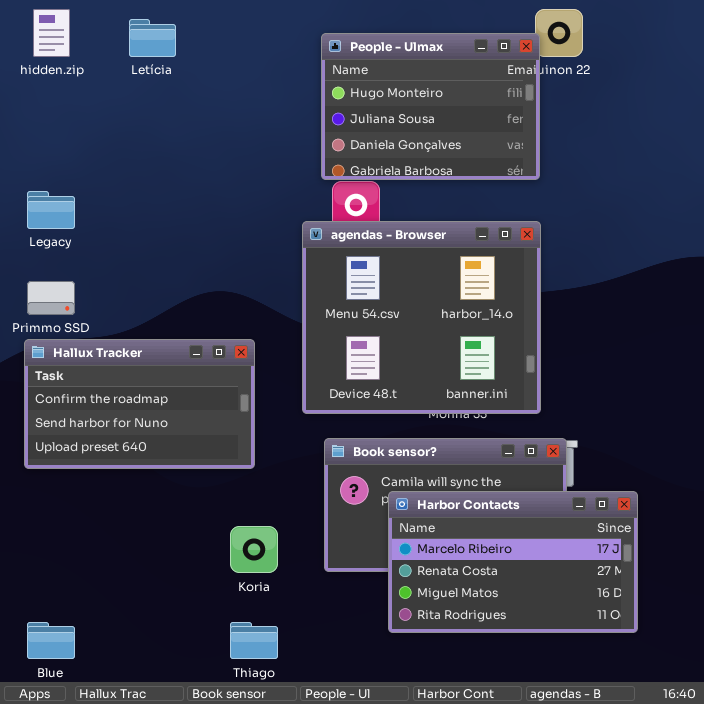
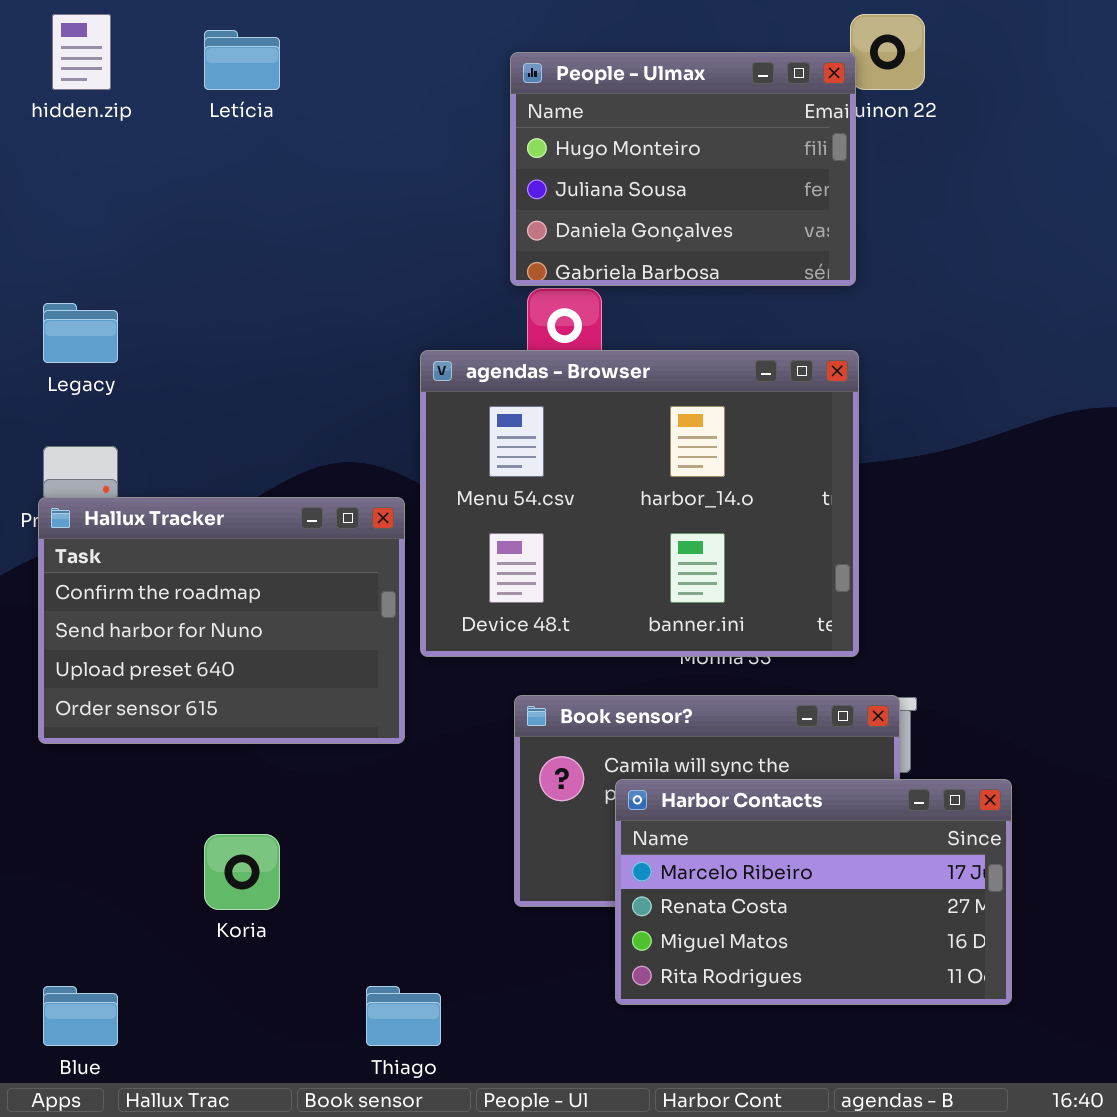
agendas - Browser: [302,221,541,414] -> [420,350,859,657], resized
Hallux Tracker: [24,339,255,469] -> [38,497,405,744], resized
Koria: [230,526,278,573] -> [204,834,280,910], moved

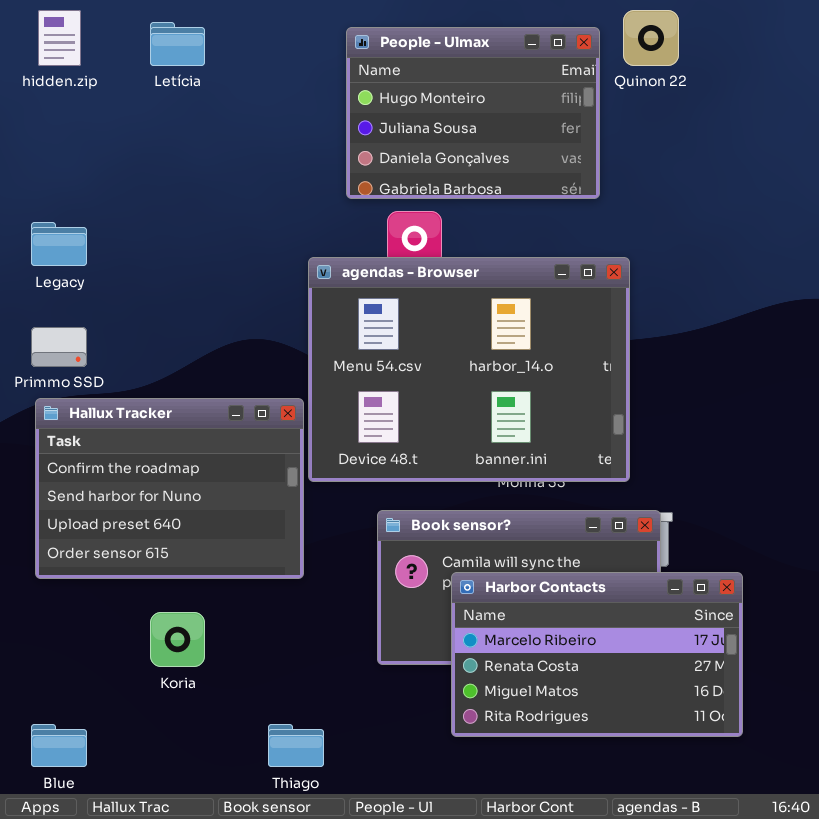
People - Ulmax: [510,52,856,286] -> [346,27,600,199], moved
Hallux Tracker: [38,497,405,744] -> [35,398,304,579], moved

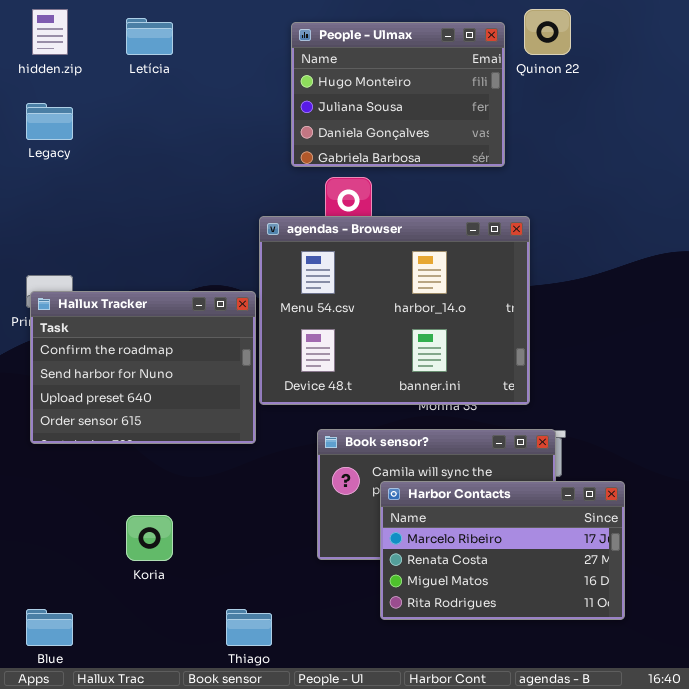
Legacy: [31,222,87,266] -> [26,103,73,140], moved
Hallux Tracker: [35,398,304,579] -> [30,291,256,444], moved

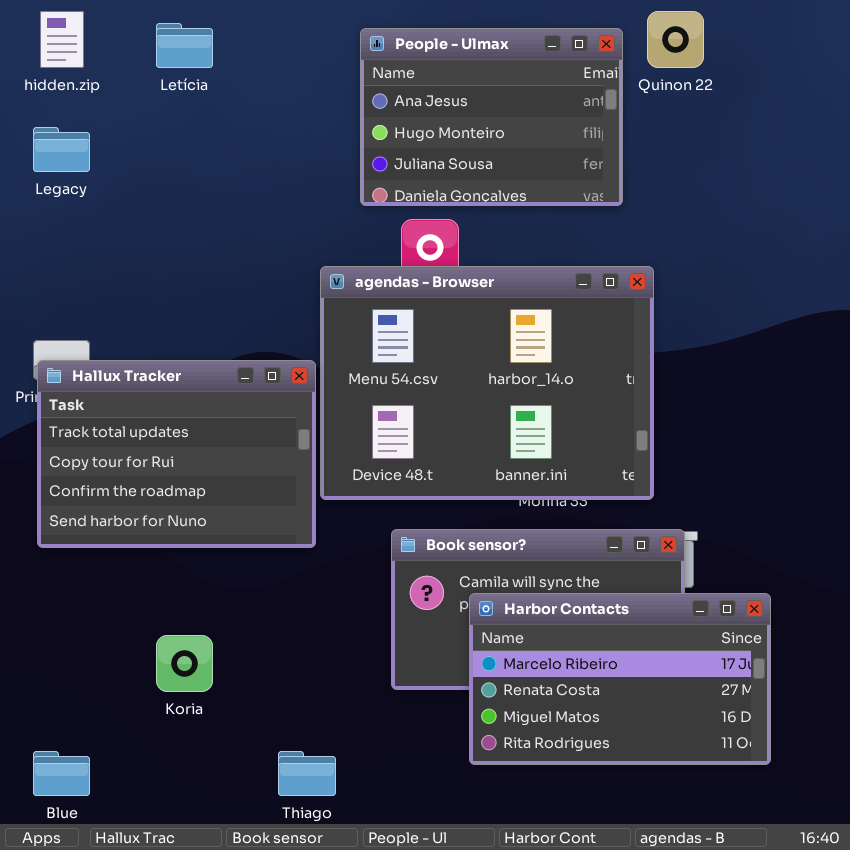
People - Ulmax: [291,22,505,167] -> [360,28,623,206], scrolled up 1 row
Hallux Tracker: [30,291,256,444] -> [37,360,316,548], scrolled up 2 rows

